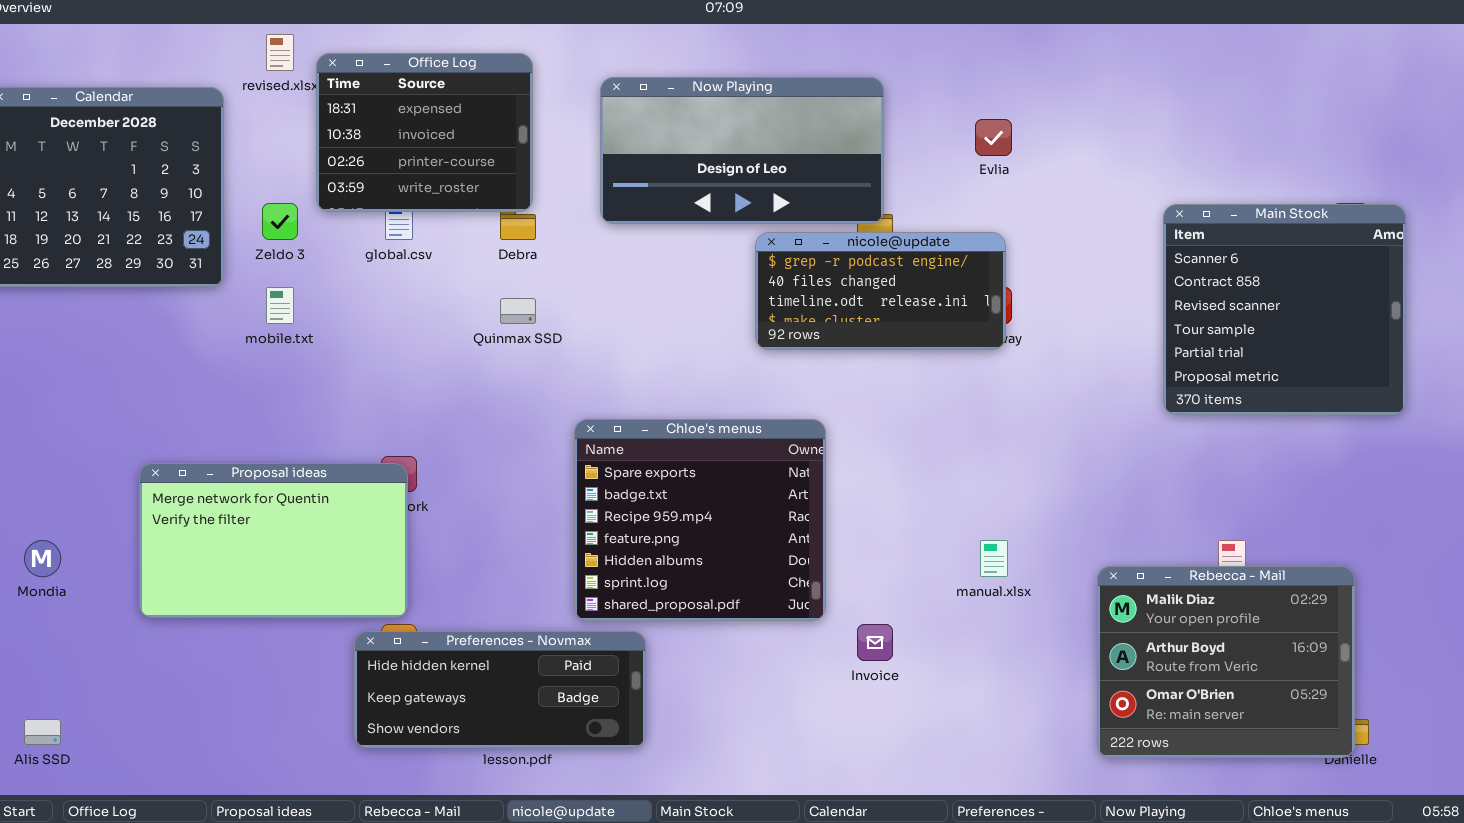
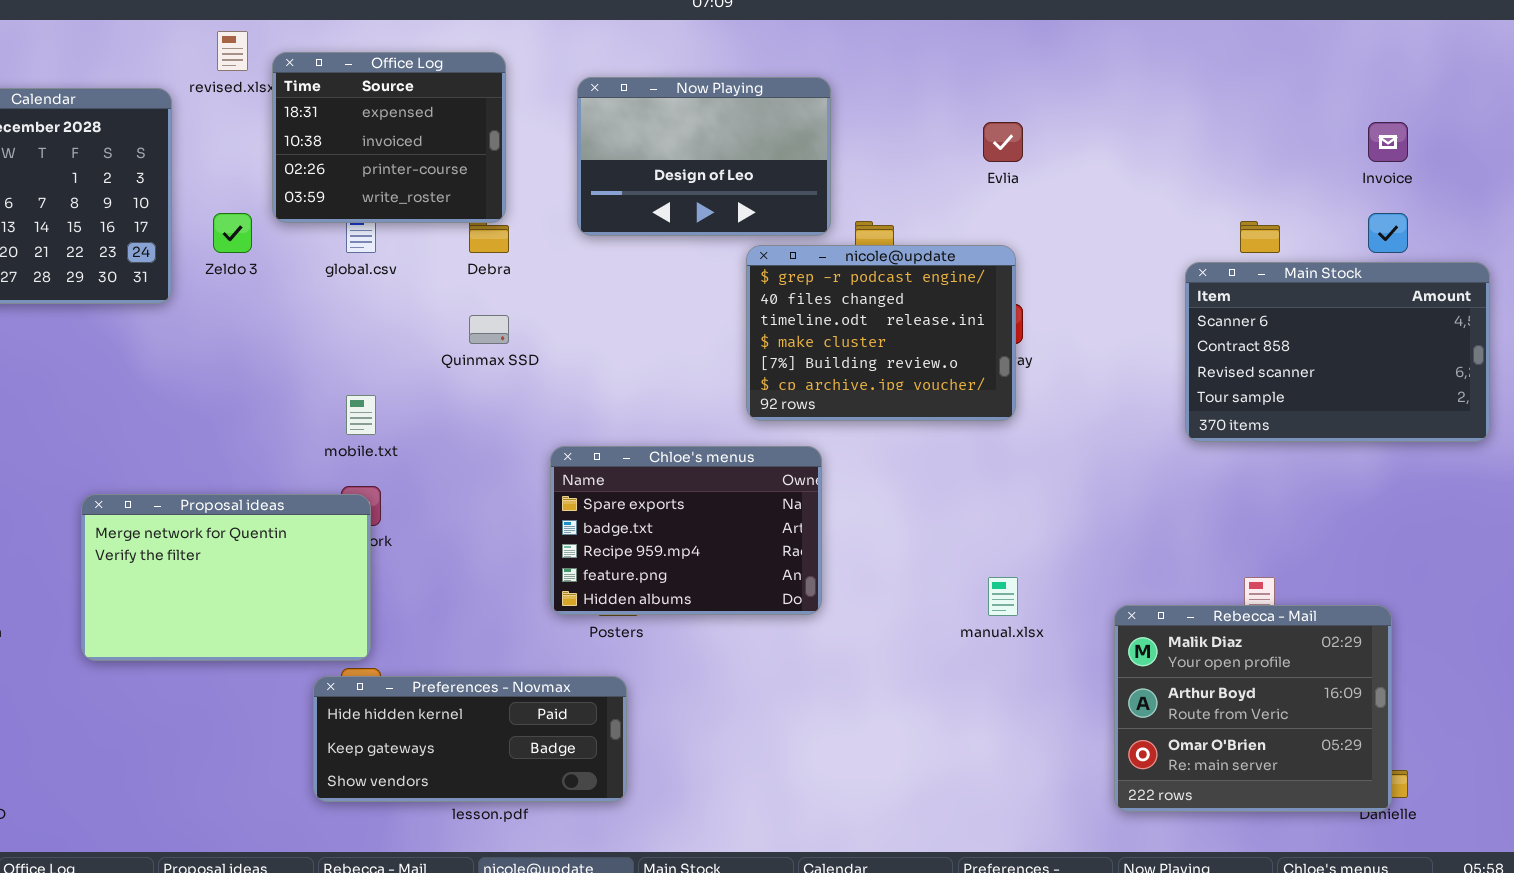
Now Playing: [600,77,884,224] -> [577,77,831,236], resized
Main Stock: [1163,204,1406,415] -> [1185,262,1490,442], resized
nicole@update: [755,232,1006,350] -> [746,245,1016,421], resized
mobile.txt: [266,287,294,324] -> [346,395,376,435], moved
Chloe's menus: [574,419,826,621] -> [550,446,822,615], resized
Invoice: [857,624,893,661] -> [1368,122,1408,162], moved

